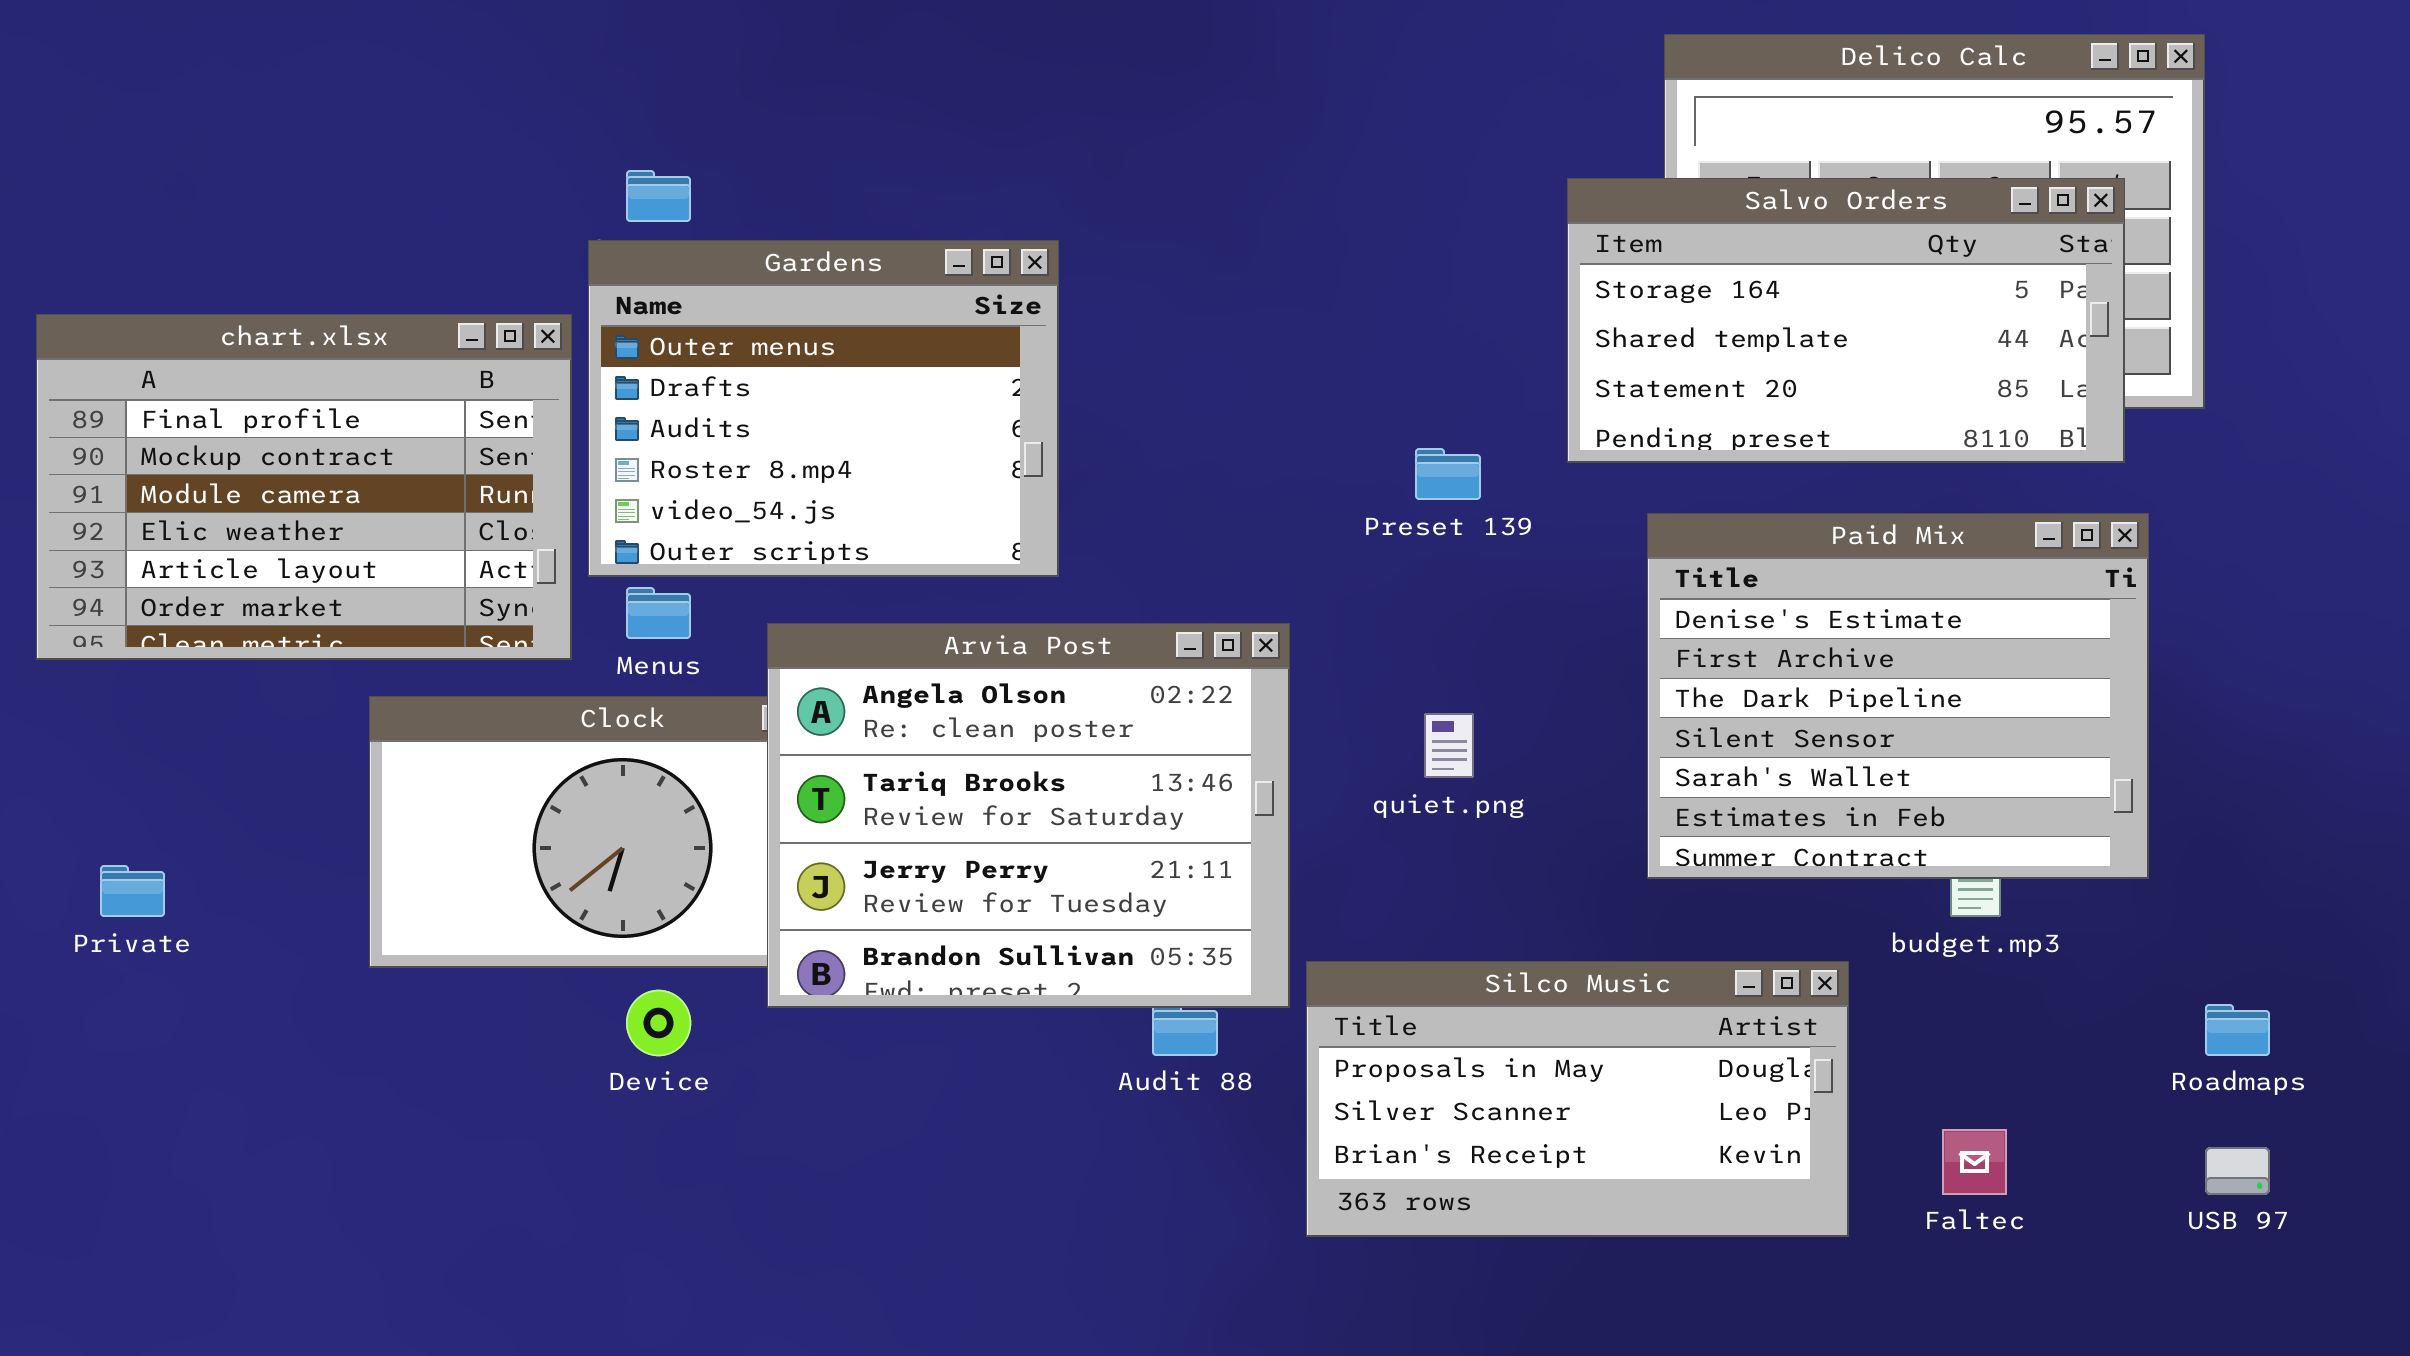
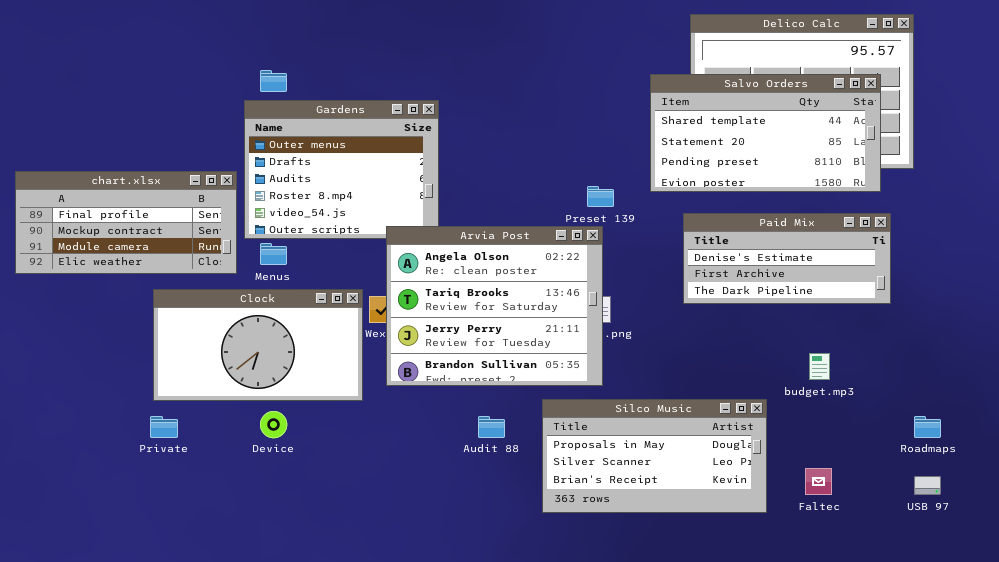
Salvo Orders: [1567,178,2125,463] -> [650,74,881,192], scrolled down 1 row
chart.xlsx: [36,314,572,660] -> [15,171,237,274], resized
Paid Mix: [1647,513,2149,879] -> [683,213,891,304], resized
Arvia Post: [767,623,1290,1008] -> [386,226,603,386], moved
Private: [100,865,165,917] -> [150,416,178,438], moved

